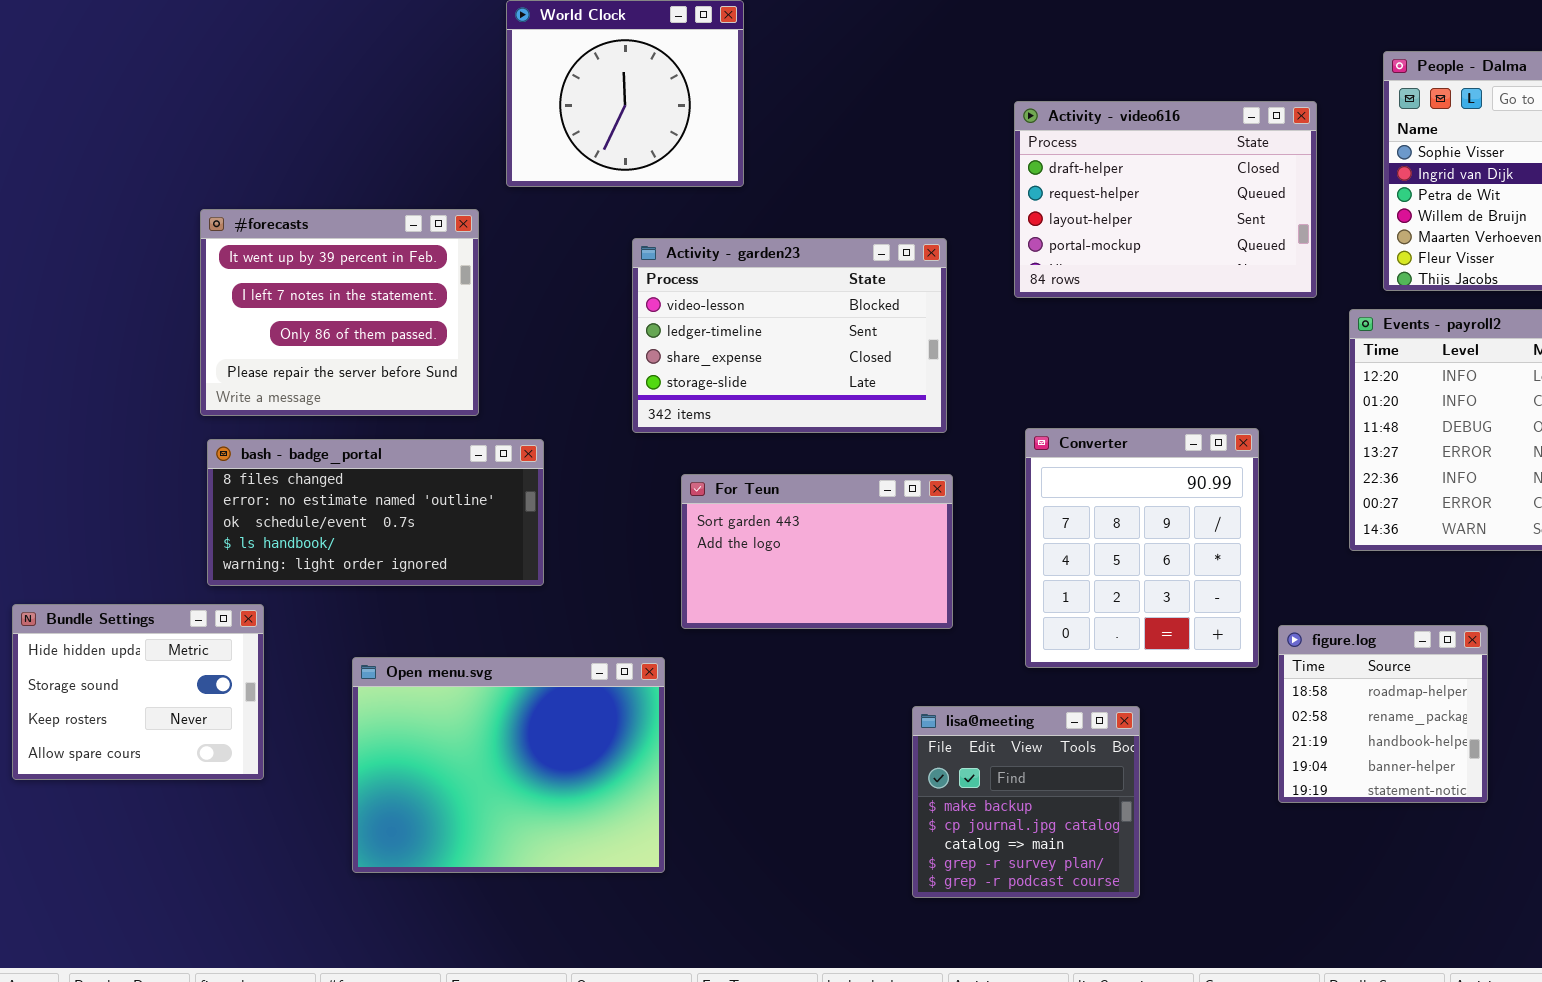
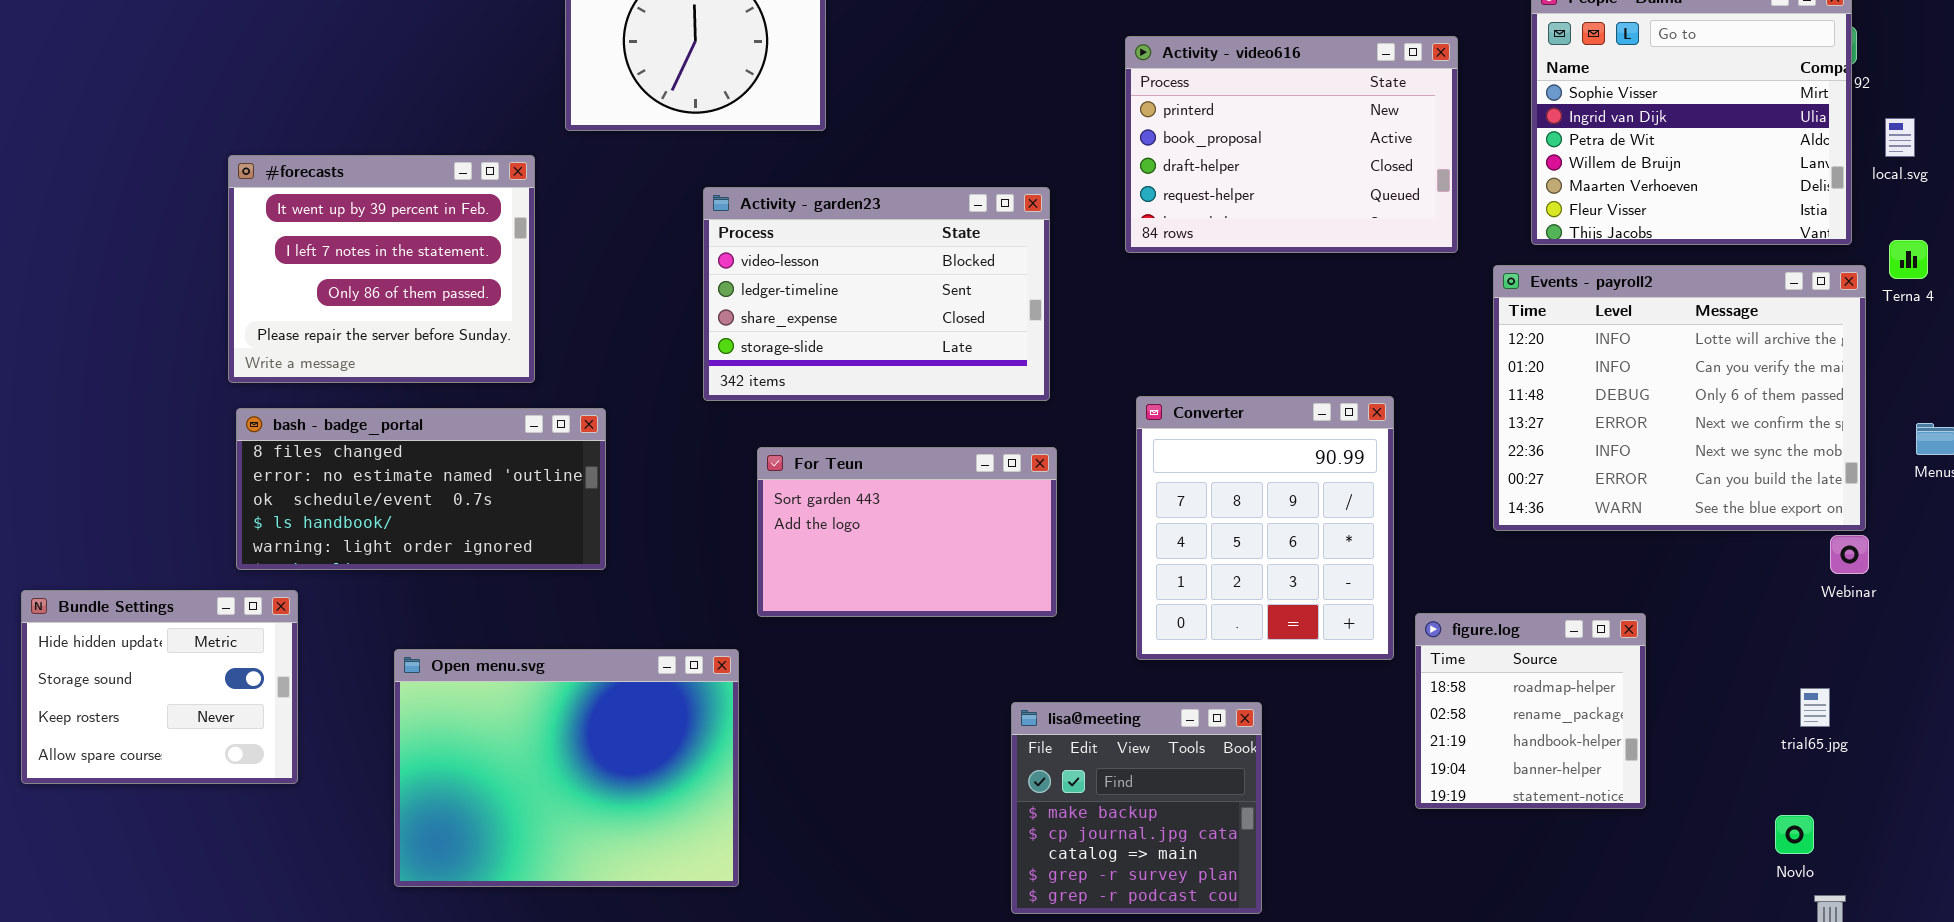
Activity - video616: [1014,101,1317,298] -> [1125,36,1458,253], scrolled up 2 rows

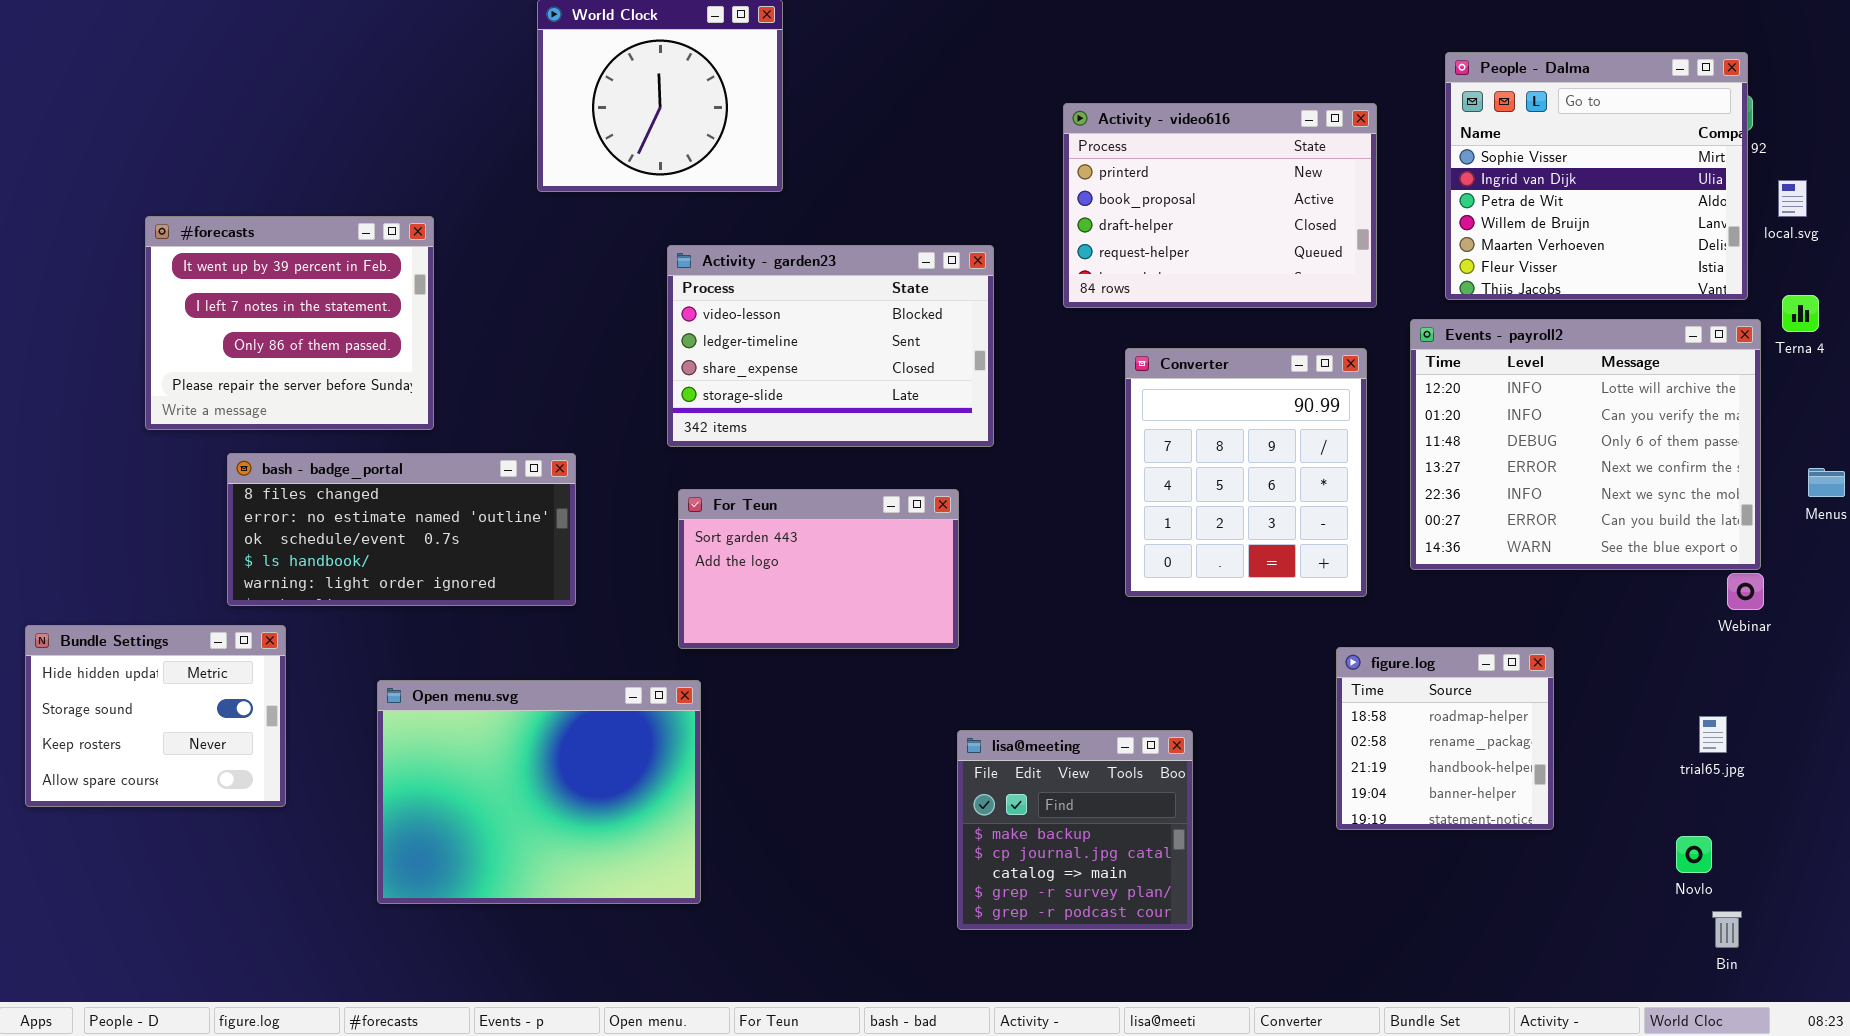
#forecasts: [228,155,535,383] -> [145,216,434,430], moved
Converter: [1136,396,1394,660] -> [1125,348,1367,597], moved
For Teun: [757,447,1057,617] -> [678,489,959,649], moved

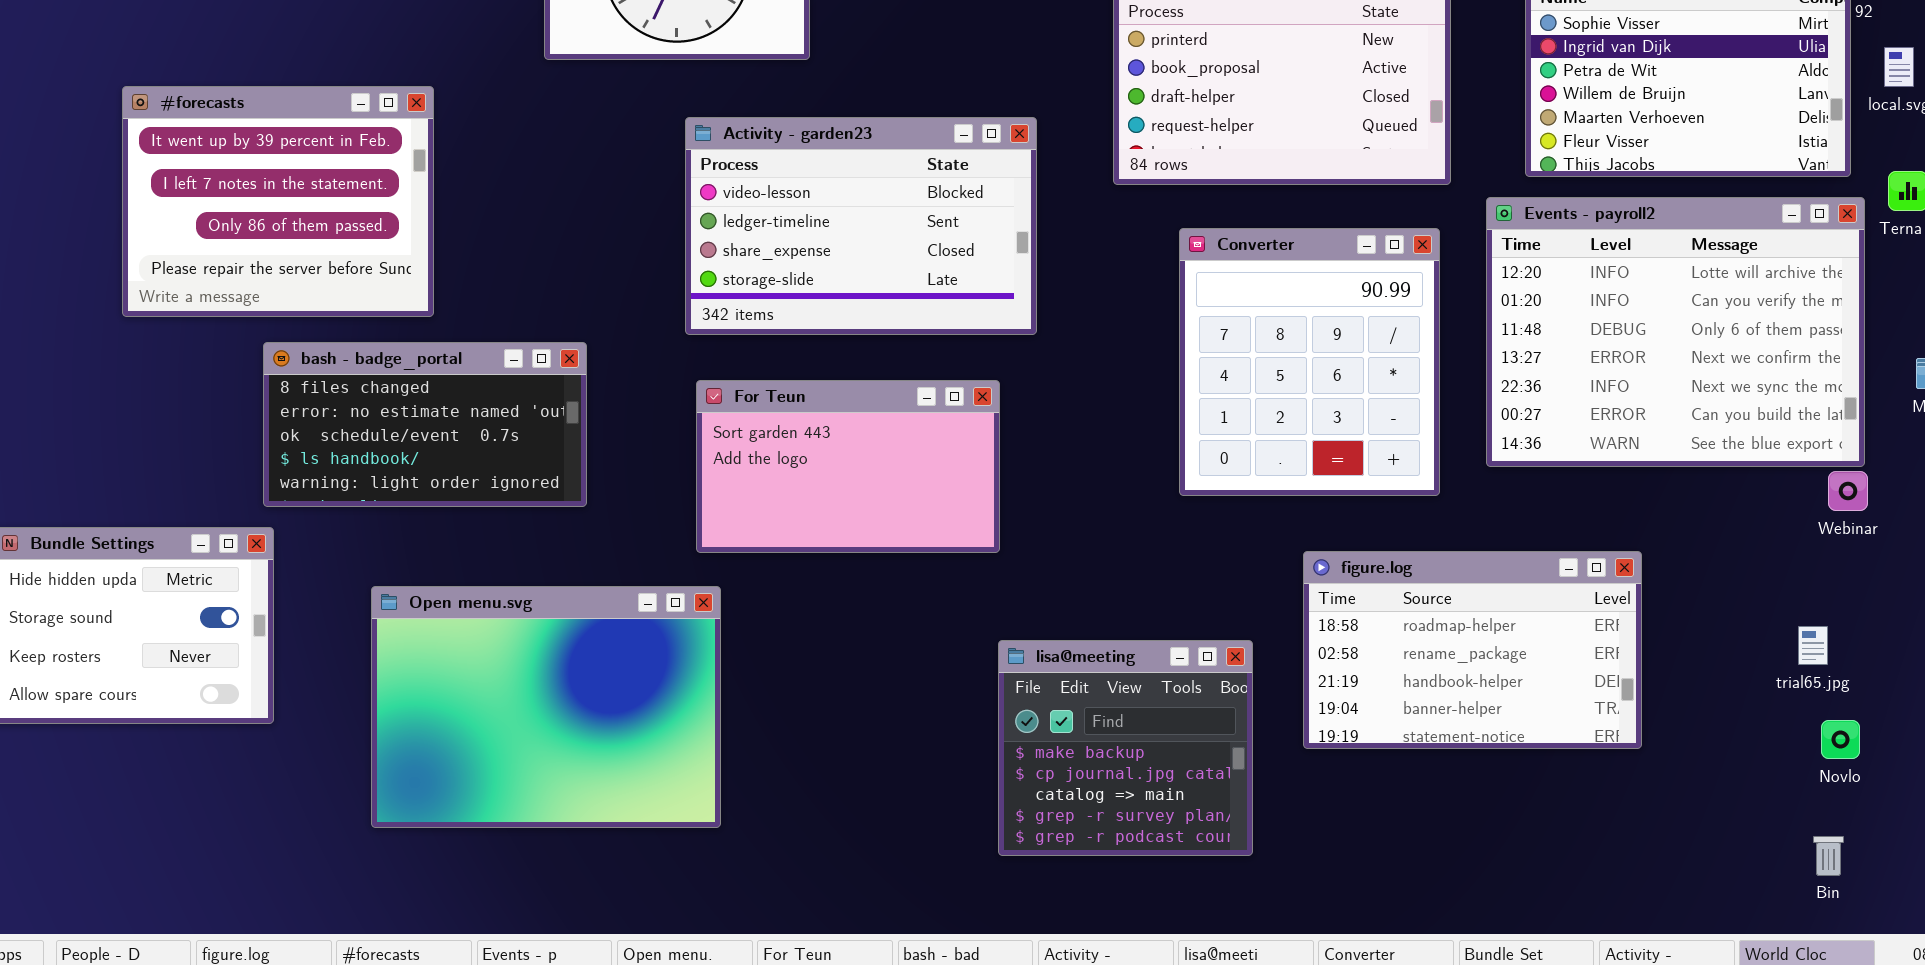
bash - badge_portal: [227,453,576,606] -> [263,342,587,507], resized
figure.log: [1336,647,1554,830] -> [1303,551,1642,749], resized
Novlo: [1676,836,1712,873] -> [1821,720,1860,759], moved

